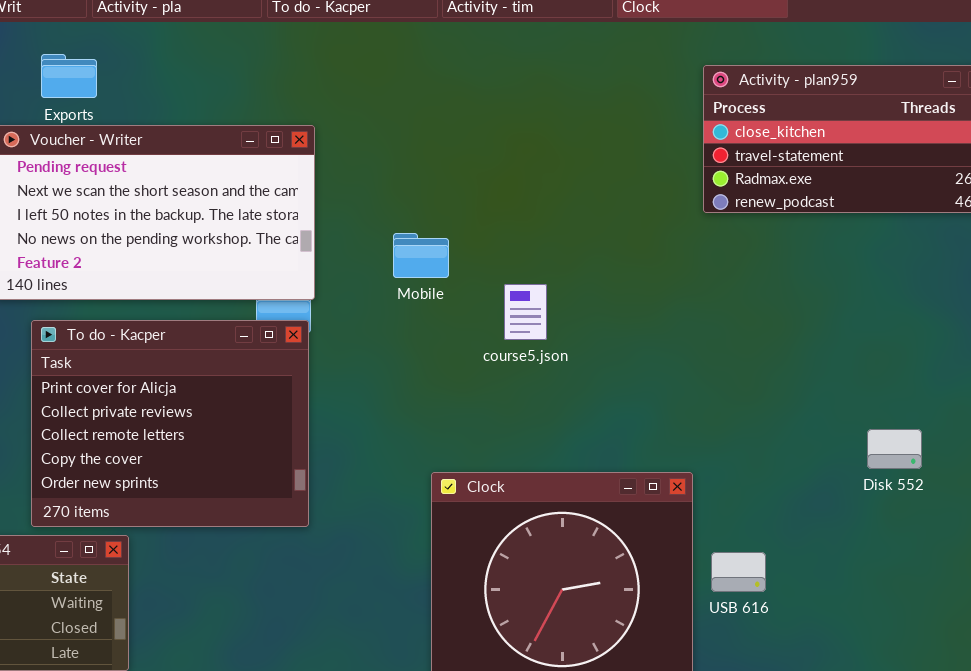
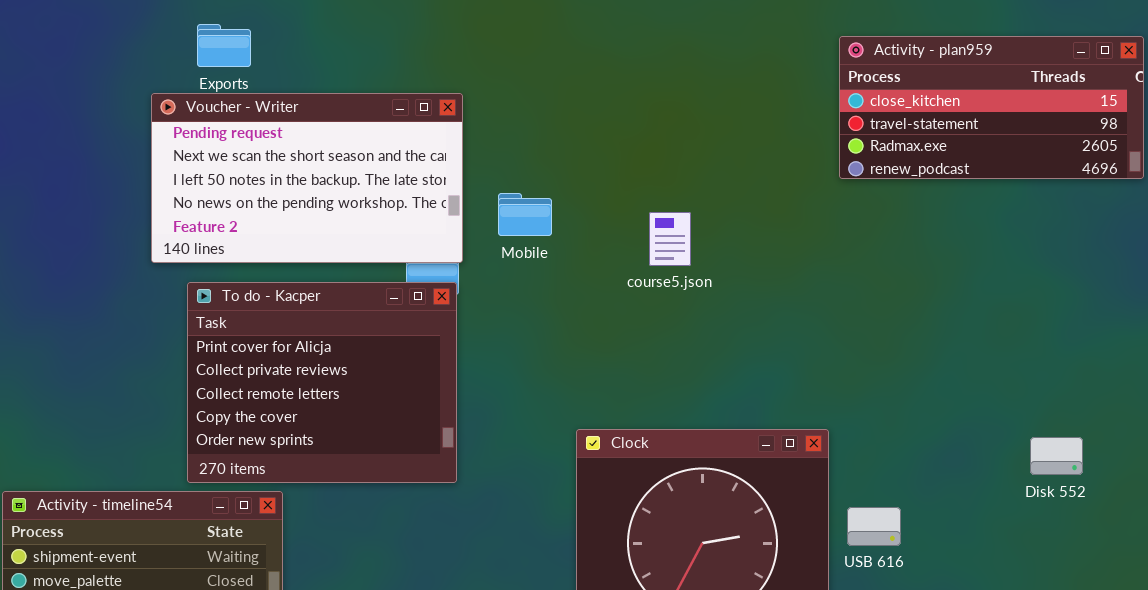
Mobile: [393,233,449,278] -> [498,193,552,236], moved
course5.json: [504,284,547,340] -> [649,212,691,266], moved
Disk 552: [867,429,922,469] -> [1030,437,1083,475], moved

